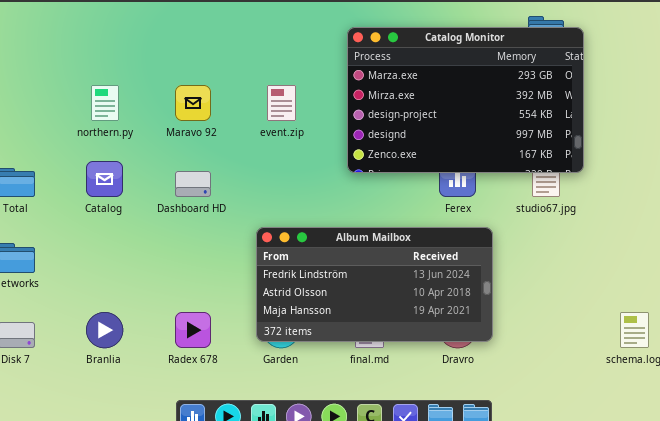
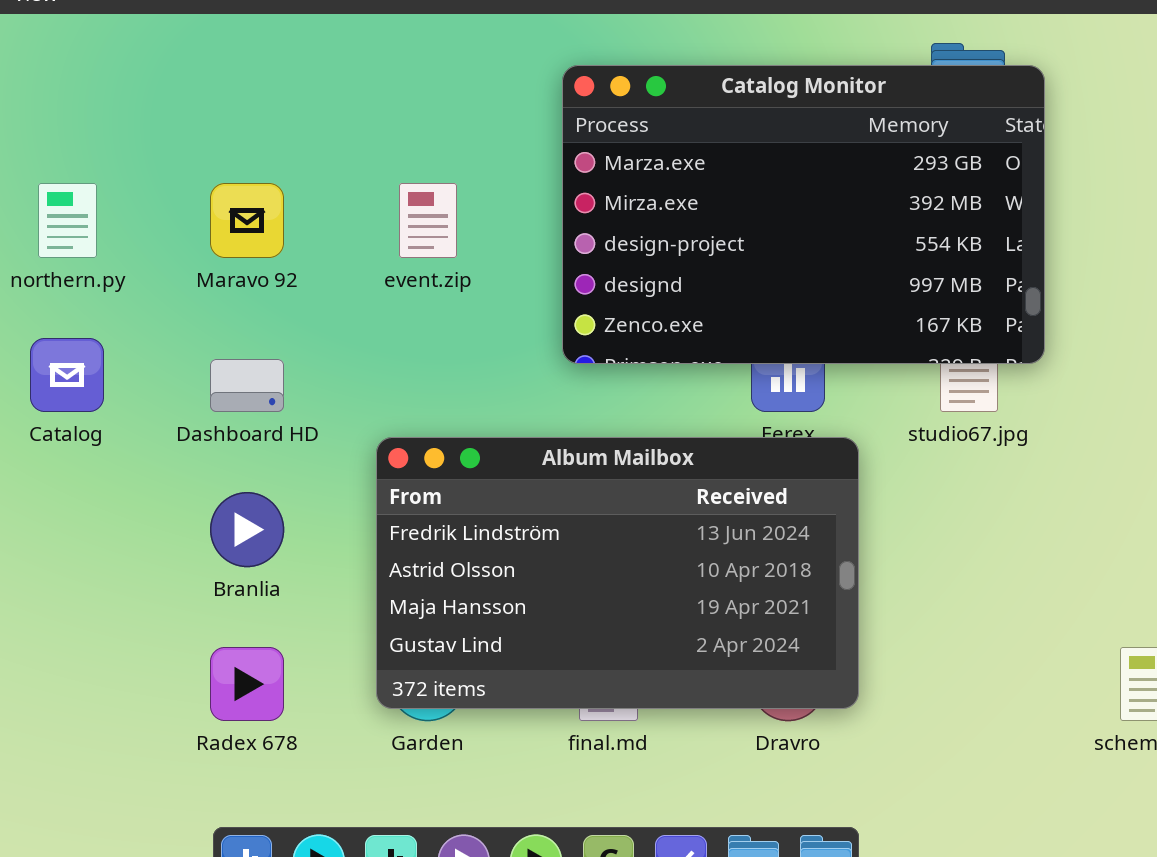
Album Mailbox: [256,227,493,342] -> [376,437,859,709], resized
Branlia: [86,312,123,348] -> [210,492,284,567], moved

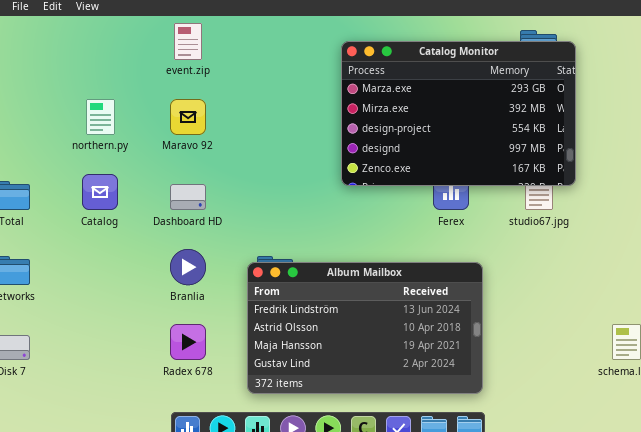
event.zip: [399,183,457,258] -> [174,23,202,60], moved
Album Mailbox: [376,437,859,709] -> [247,262,483,394], moved

